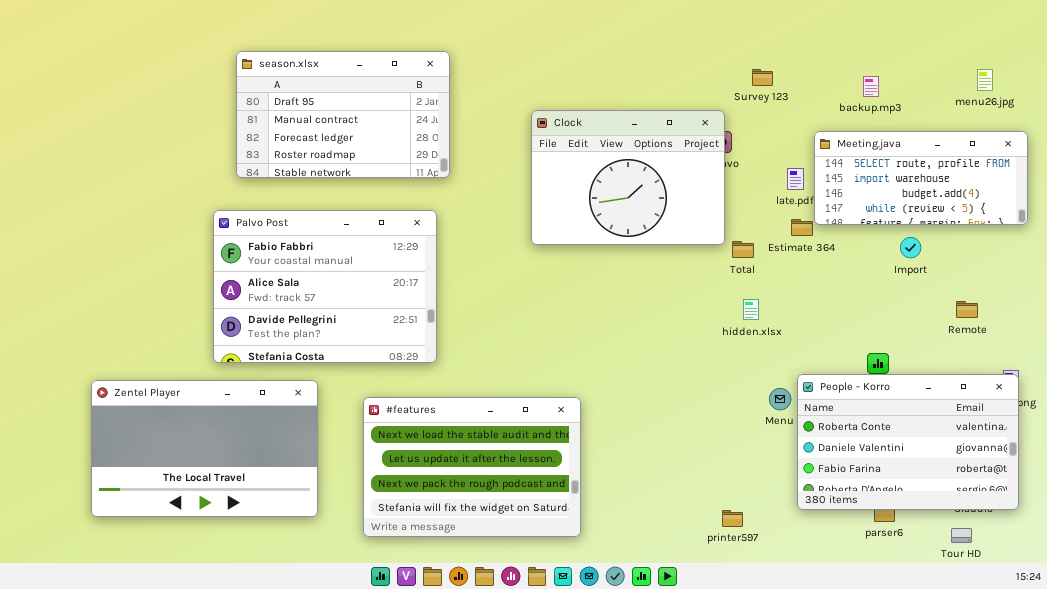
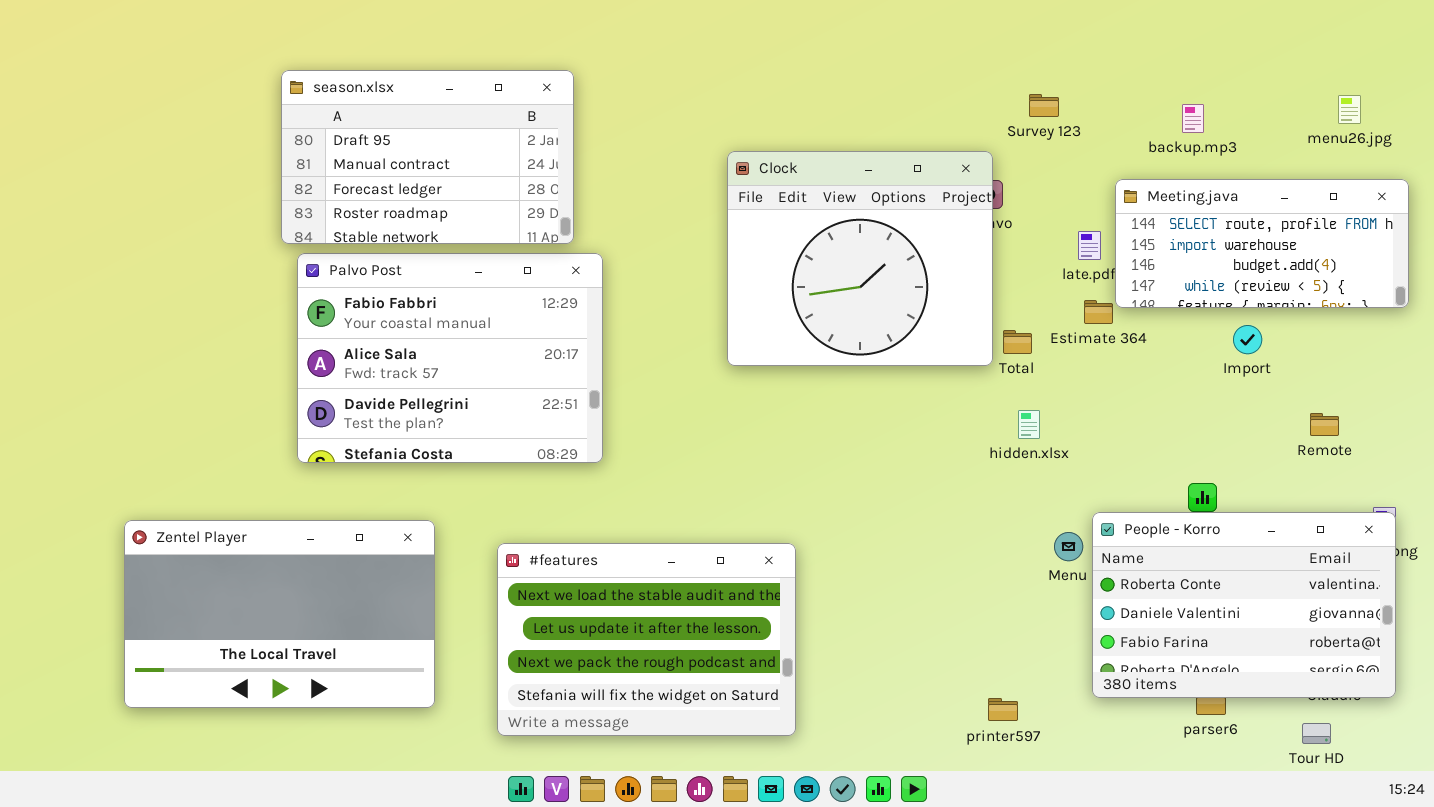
season.xlsx: [236,51,450,178] -> [281,70,574,244], moved
Clock: [531,110,725,245] -> [727,151,993,366], resized
Palvo Post: [213,210,437,363] -> [297,253,603,463], moved

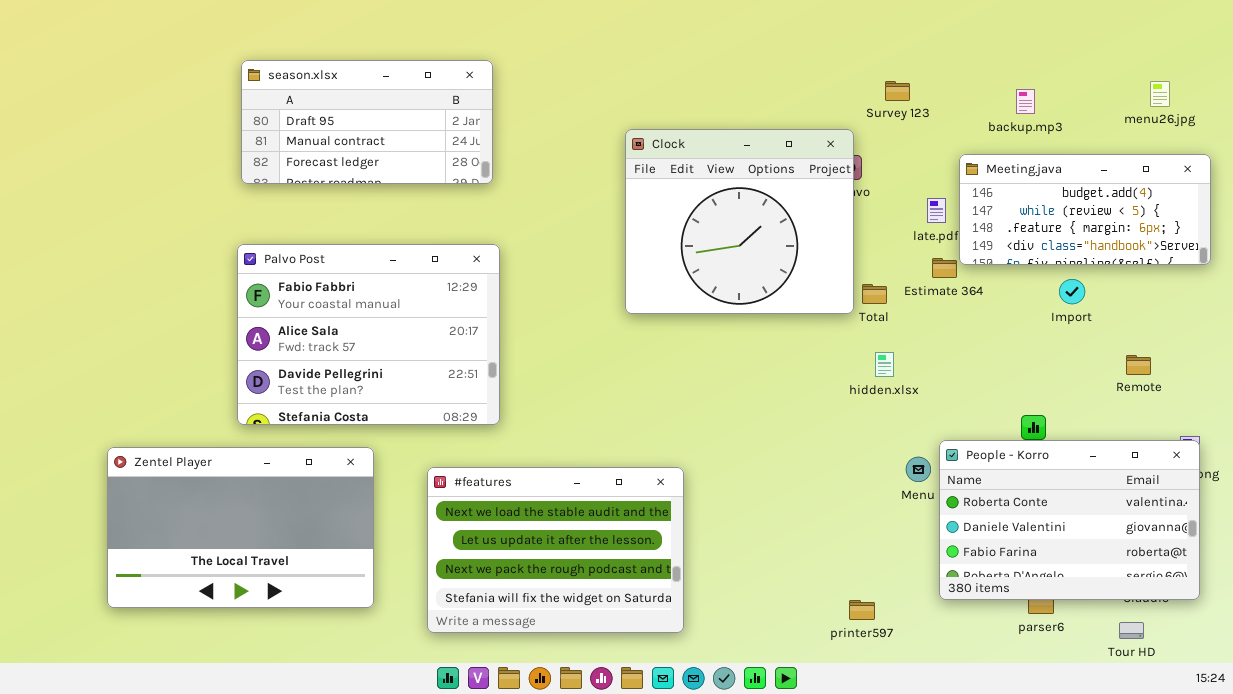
season.xlsx: [281,70,574,244] -> [241,60,493,184], resized
Meeting.java: [1115,179,1409,308] -> [959,154,1211,265], scrolled down 2 rows
Palvo Post: [297,253,603,463] -> [237,244,500,425], moved

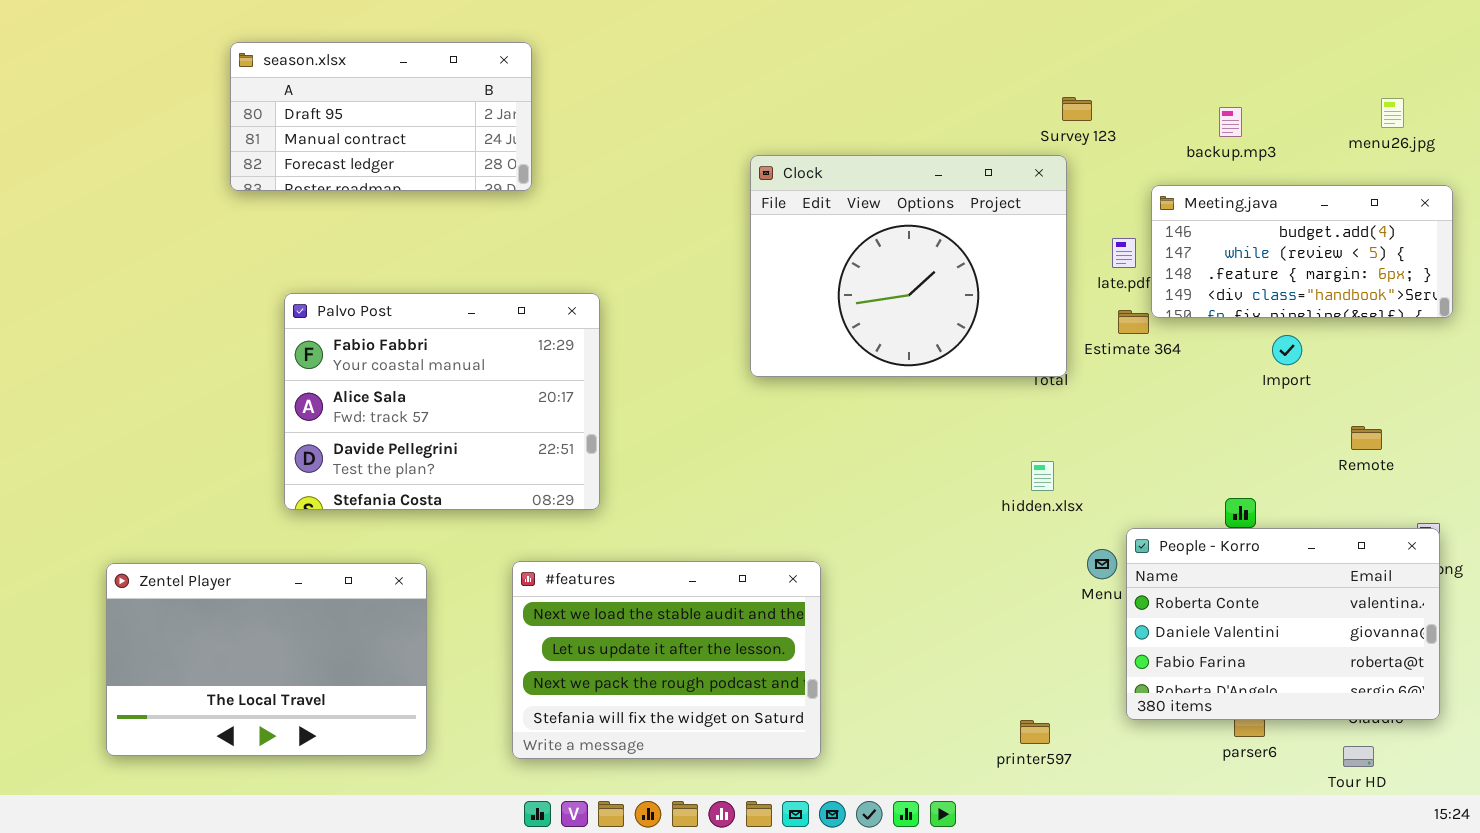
season.xlsx: [241,60,493,184] -> [230,42,532,191], moved
Clock: [625,129,854,314] -> [750,155,1067,377], resized
hidden.xlsx: [875,352,894,377] -> [1031,461,1054,491], moved
Zentel Player: [107,447,374,608] -> [106,563,427,756], moved

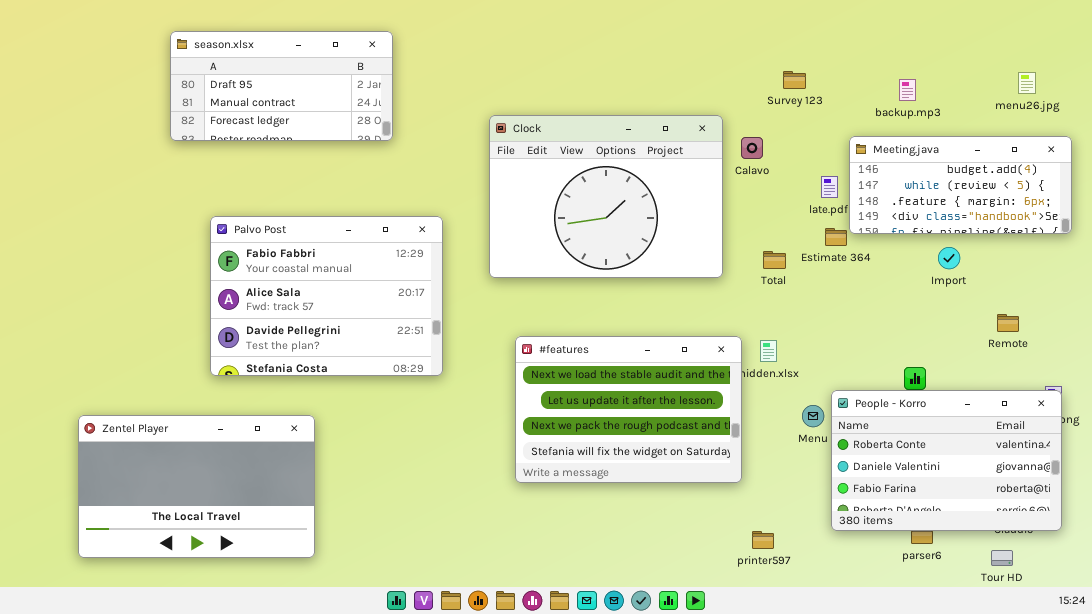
Clock: [750,155,1067,377] -> [489,115,723,278], moved
#features: [512,561,821,759] -> [515,336,742,483], moved

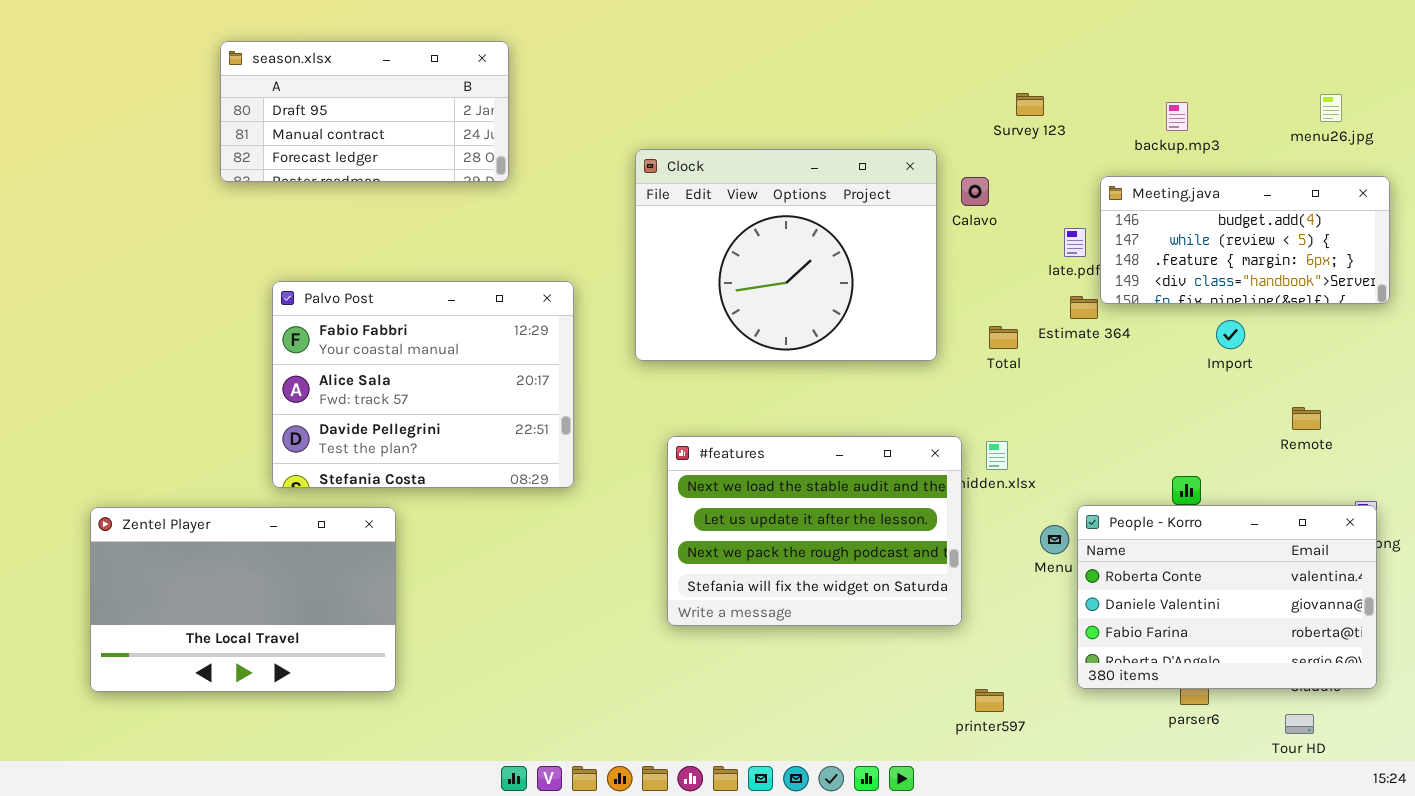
Zentel Player: [78,415,315,558] -> [90,507,396,692], moved

